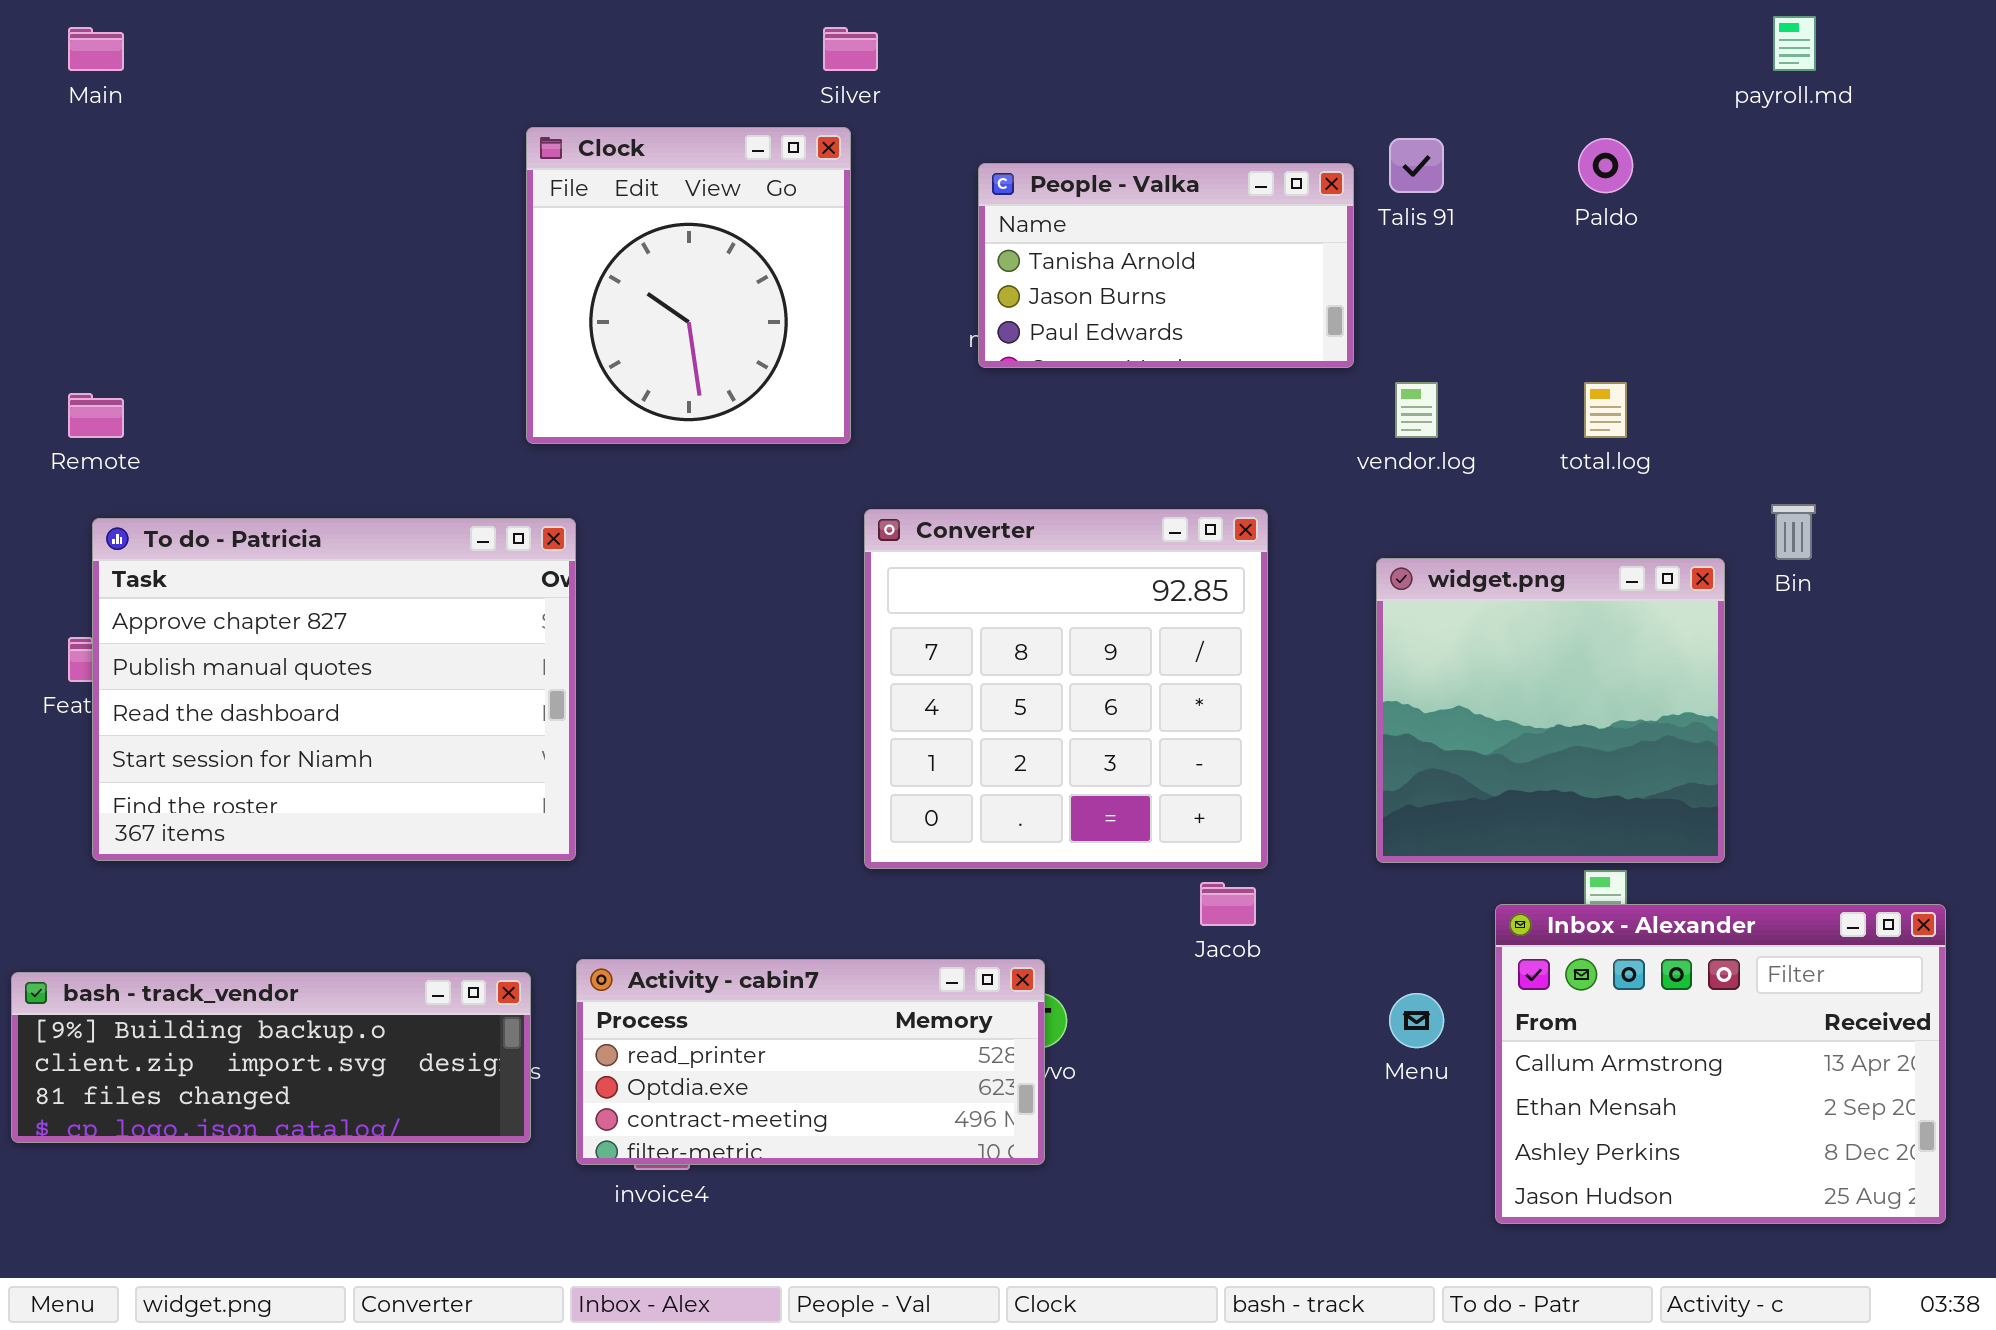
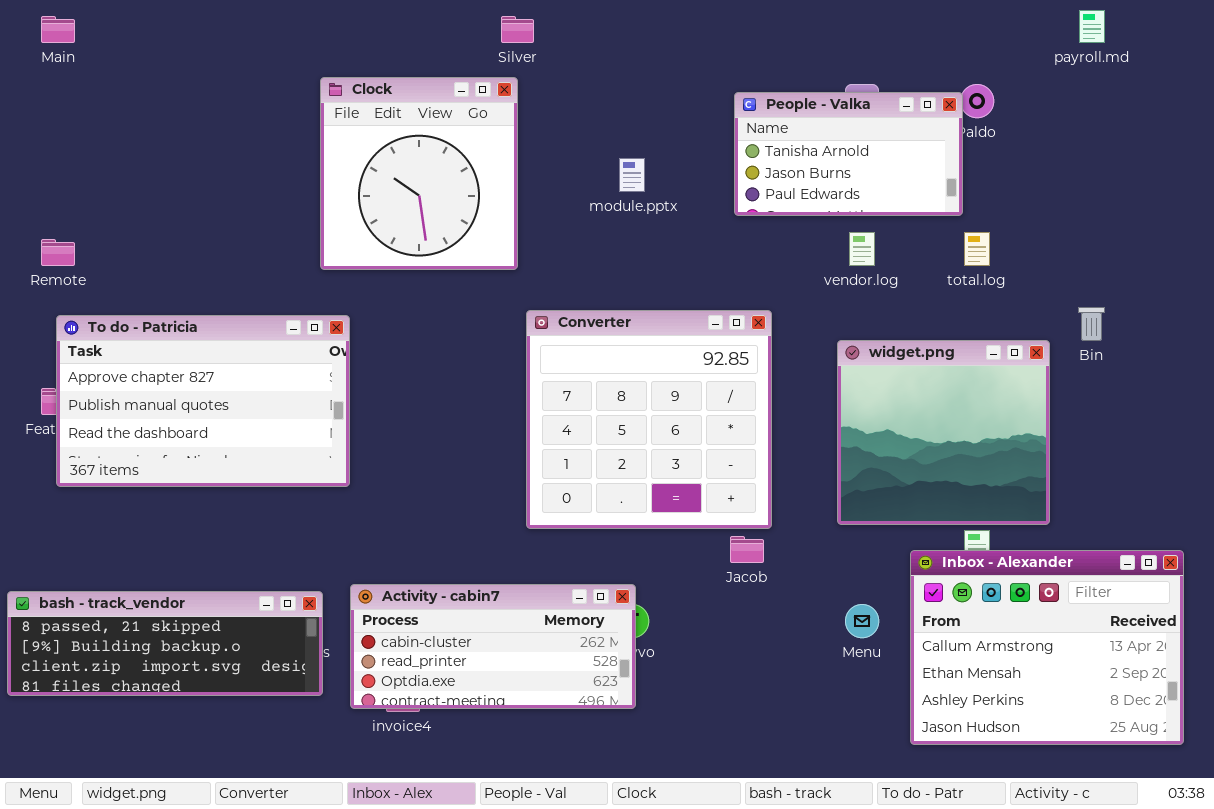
People - Valka: [978,163,1354,368] -> [734,92,963,216], moved
To do - Patricia: [92,518,576,861] -> [56,315,350,487], resized
Activity - cabin7: [576,959,1045,1165] -> [350,584,636,709], scrolled up 1 row
bash - track_vendor: [11,972,531,1143] -> [7,591,323,696], scrolled up 1 row

